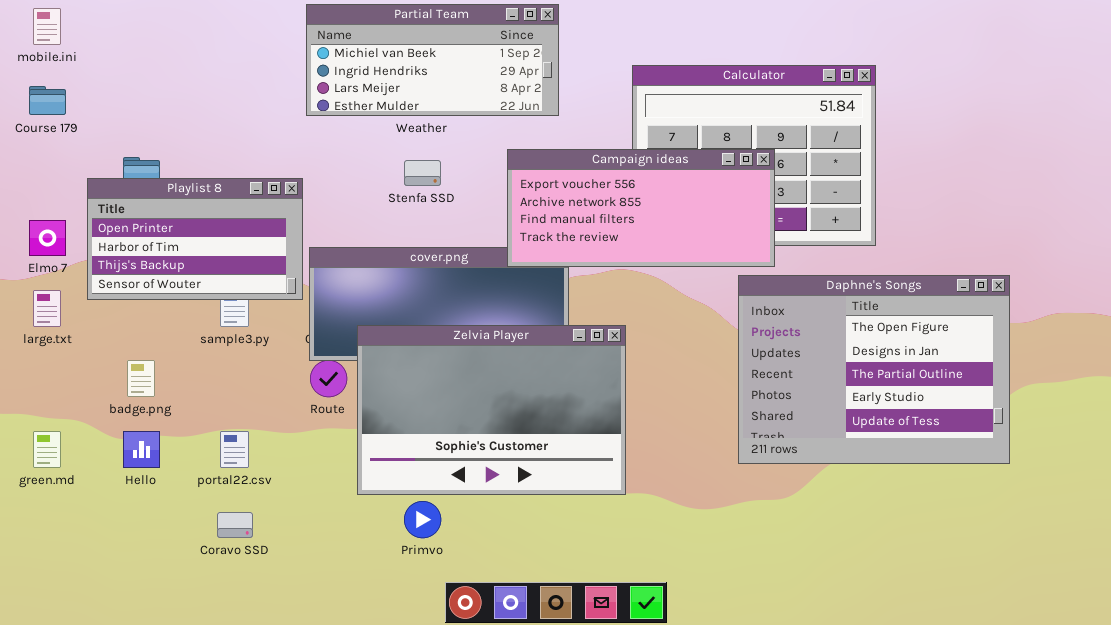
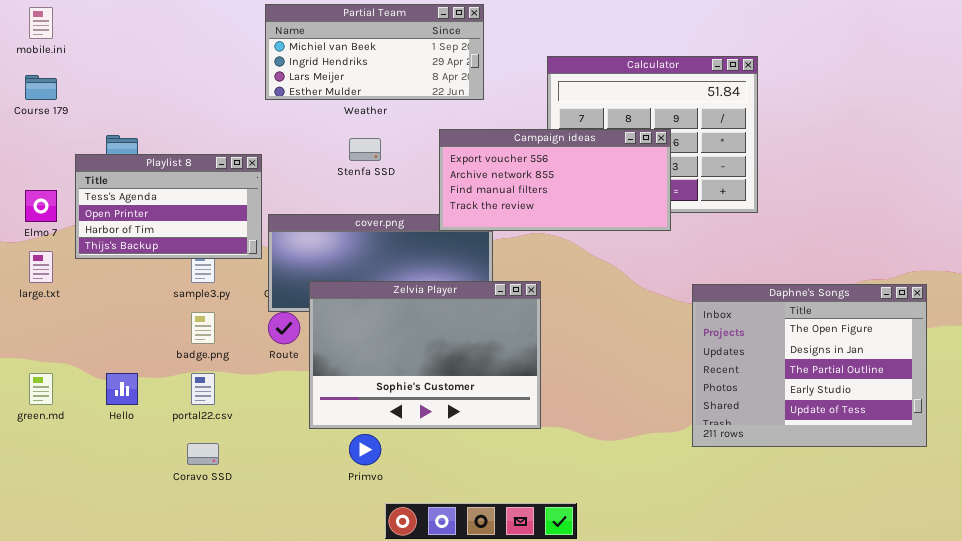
Playlist 8: [87,178,303,300] -> [75,154,262,259], scrolled up 1 row
Daphne's Songs: [738,275,1010,464] -> [692,284,927,447], moved
badge.png: [127,360,155,397] -> [191,312,215,344], moved

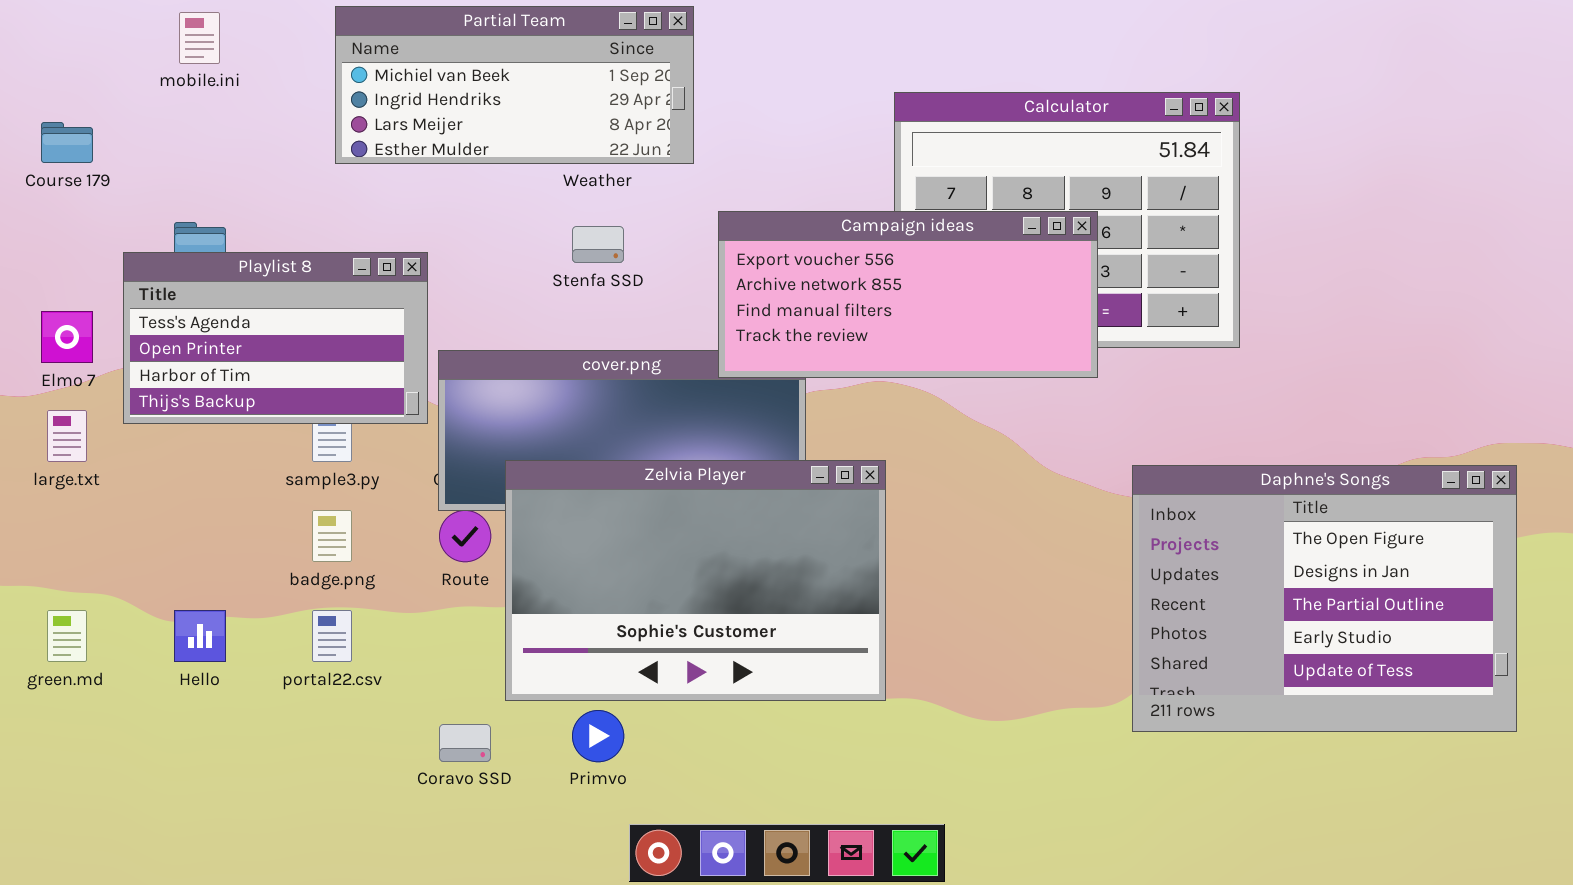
Partial Team: [265,4,484,100] -> [335,6,694,164], moved
mobile.ini: [29,7,53,39] -> [179,12,220,64], moved
Coravo SSD: [187,443,219,465] -> [439,724,491,762], moved

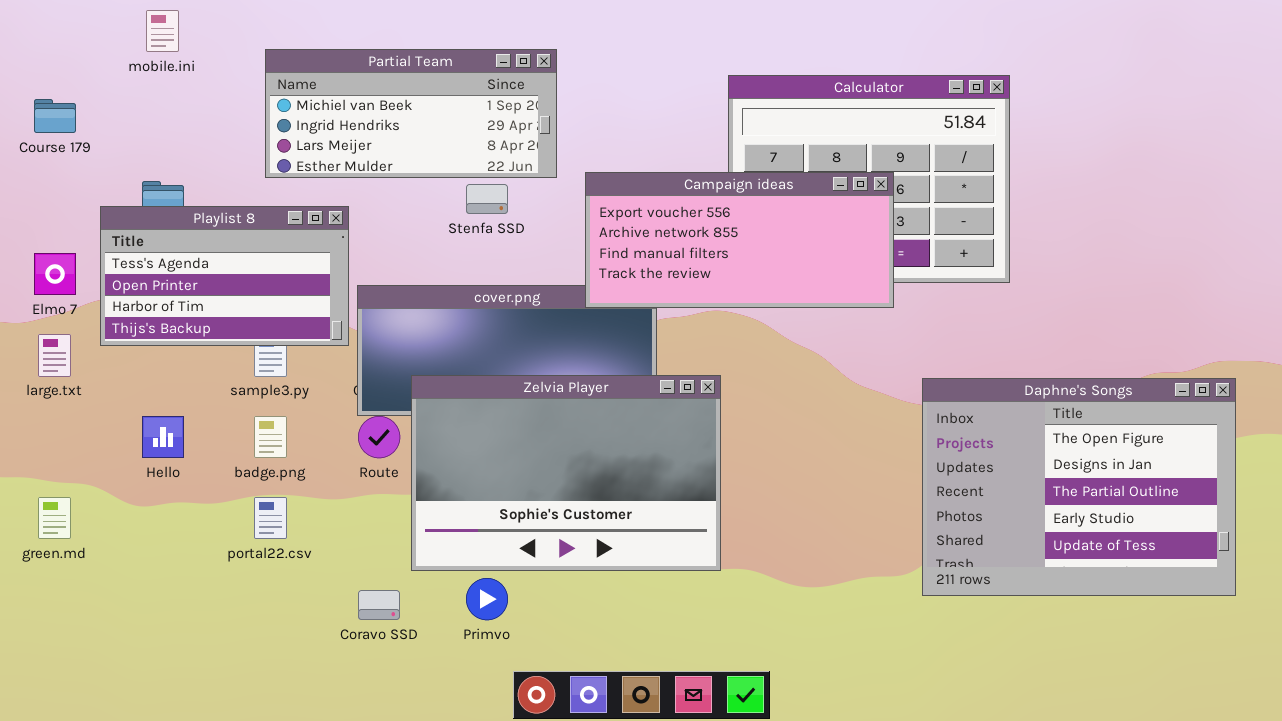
Partial Team: [335,6,694,164] -> [265,49,557,178], moved
Hello: [174,610,226,662] -> [142,416,184,458], moved

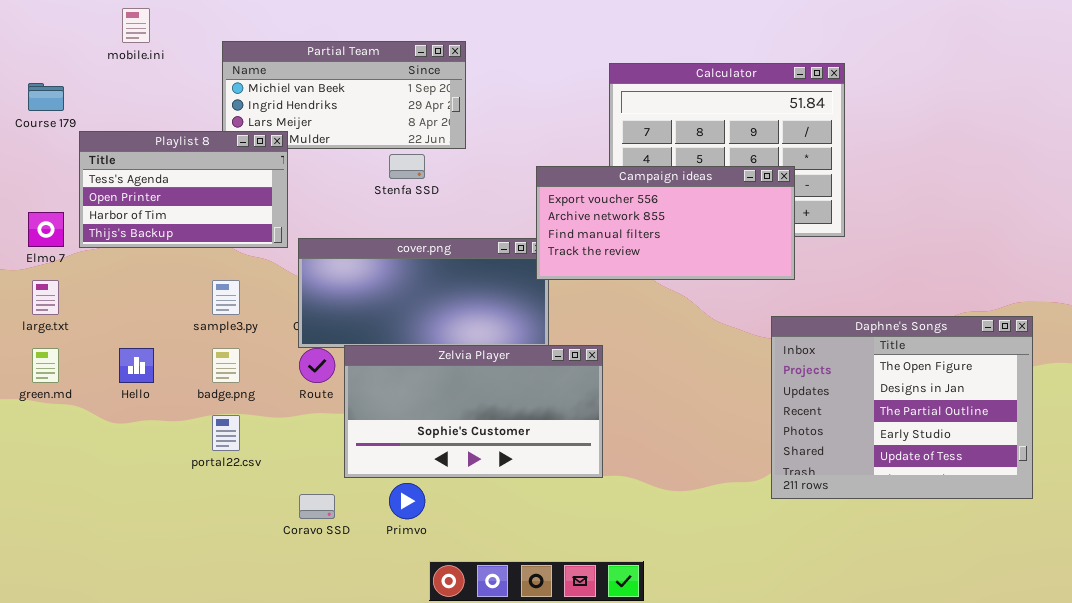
Campaign ideas: [585,172,894,308] -> [536,166,795,280], moved
Playlist 8: [100,206,349,346] -> [79,131,288,248], moved
Zelvia Player: [411,375,721,571] -> [344,345,603,478], resized
green.md: [38,497,71,539] -> [32,348,59,383], moved

